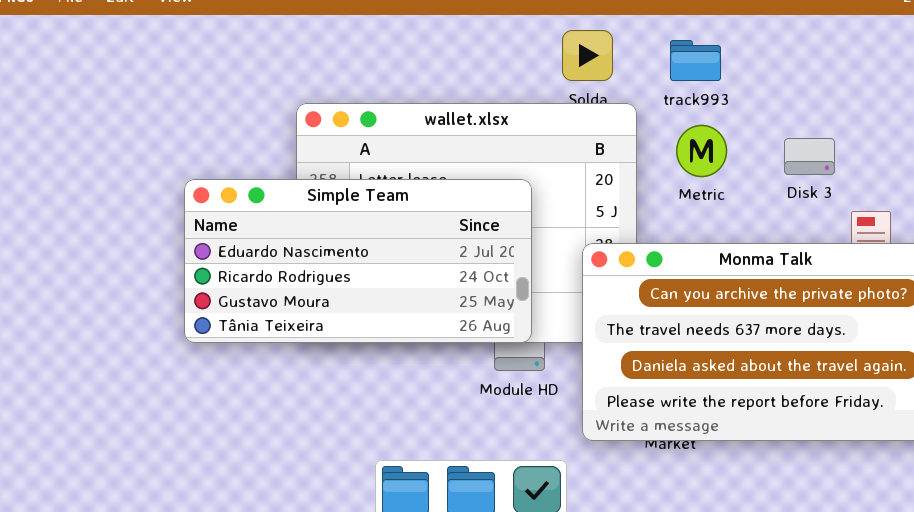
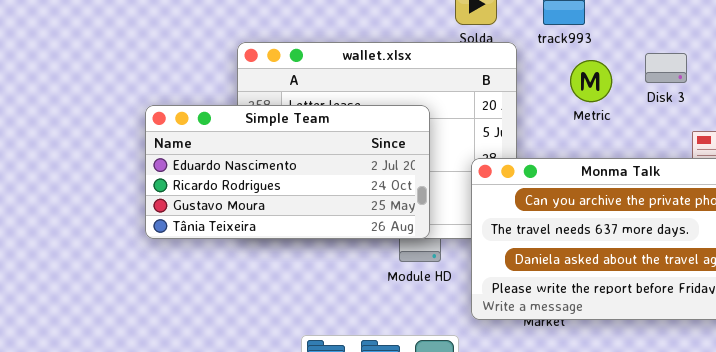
Metric: [676,125,727,177] -> [570,60,612,102], moved
Disk 3: [784,138,835,175] -> [645,53,687,83], moved

